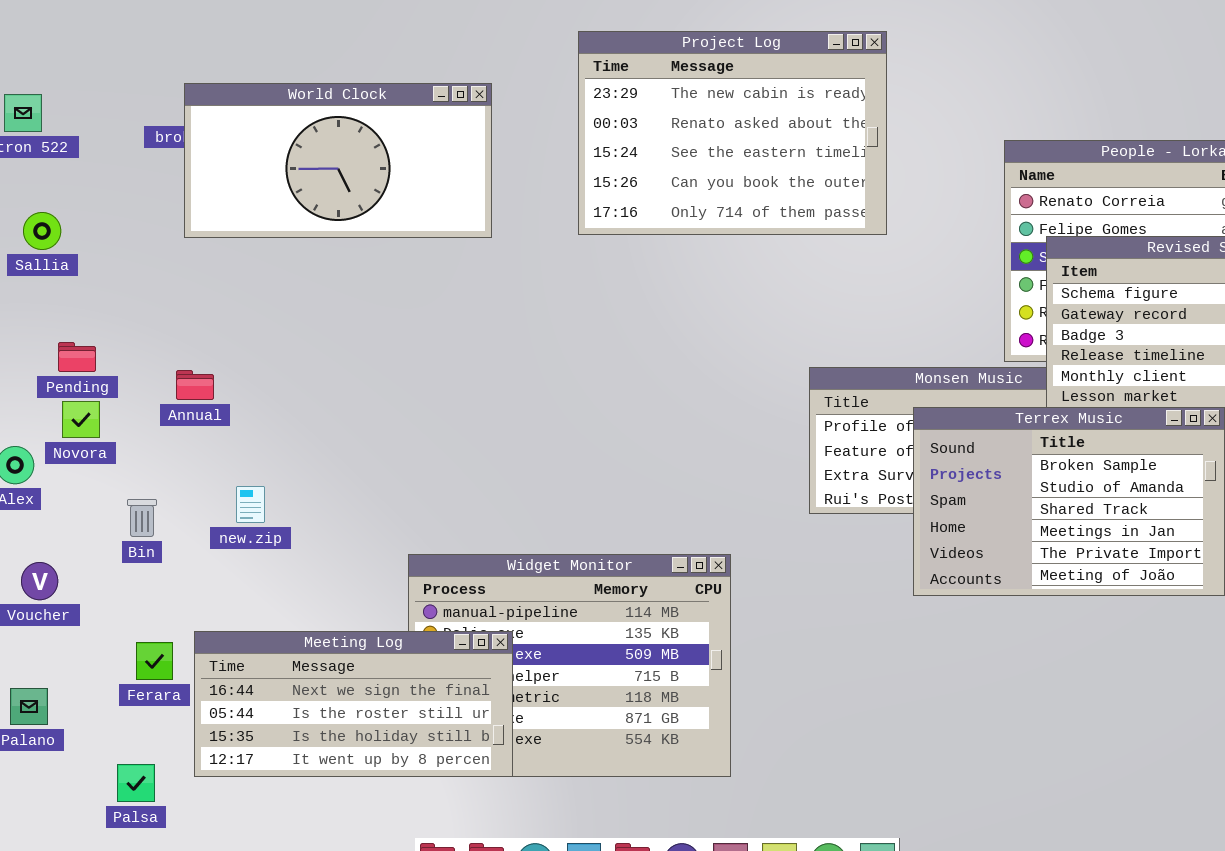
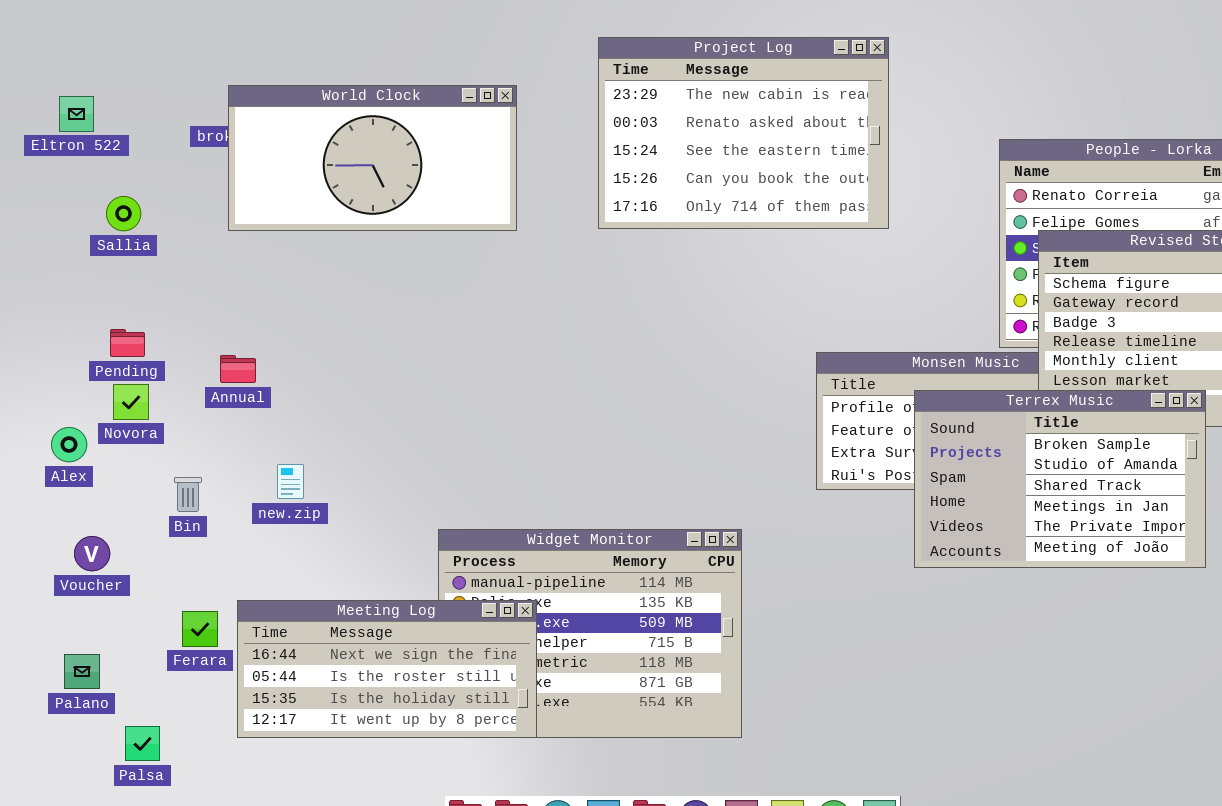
Sallia: [23,212,61,250] -> [106,196,141,231], moved
Palsa: [117,764,155,802] -> [125,726,160,761], moved

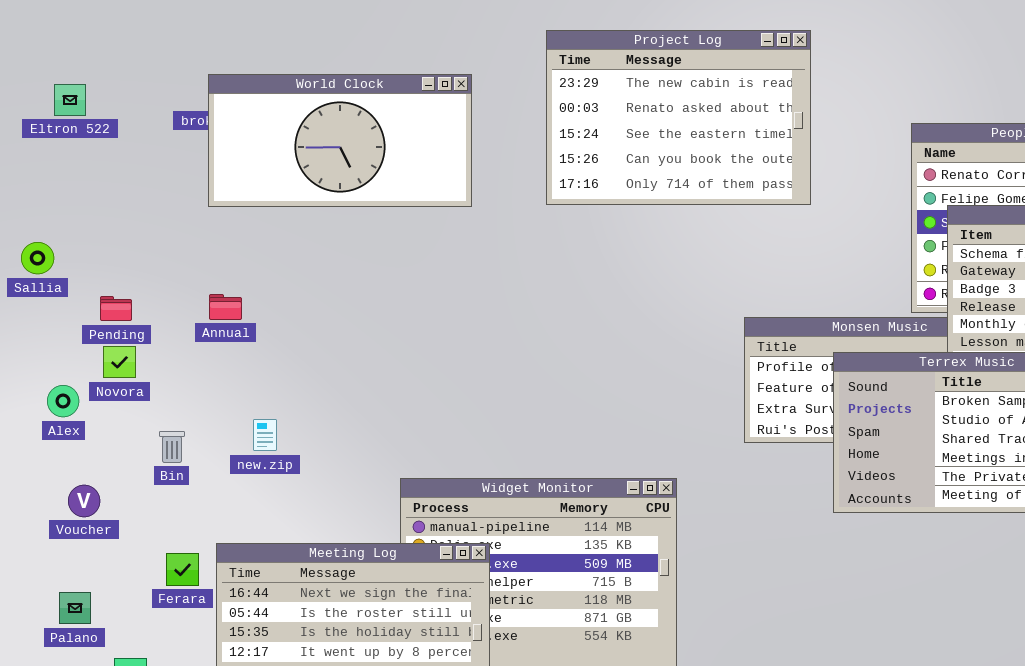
Sallia: [106,196,141,231] -> [21,242,54,274], moved
Annual: [220,355,256,383] -> [209,294,242,320], moved

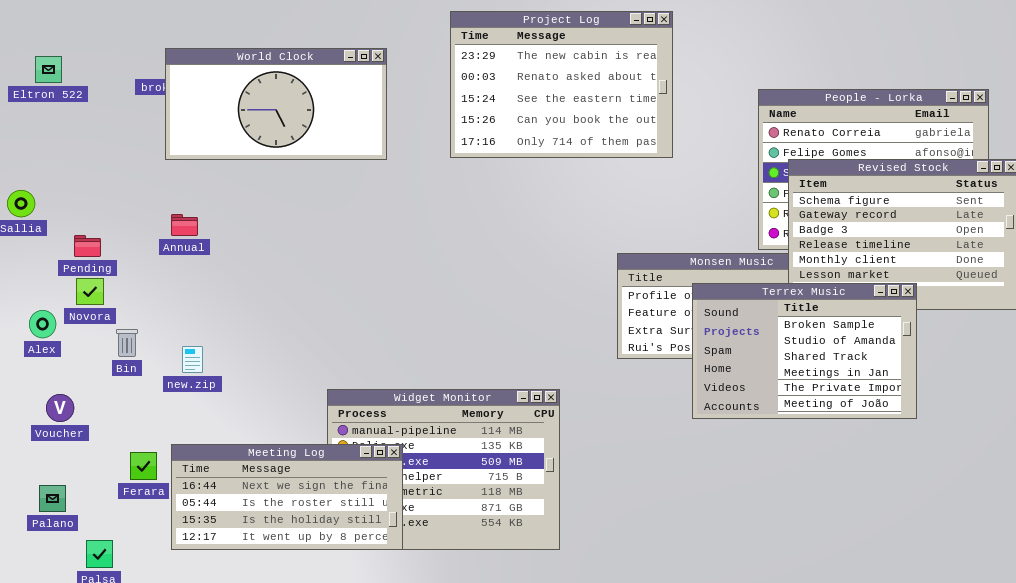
Annual: [209,294,242,320] -> [171,214,198,236], moved
new.zip: [253,419,277,451] -> [182,346,203,373], moved
Bin: [159,431,185,463] -> [116,329,138,357], moved

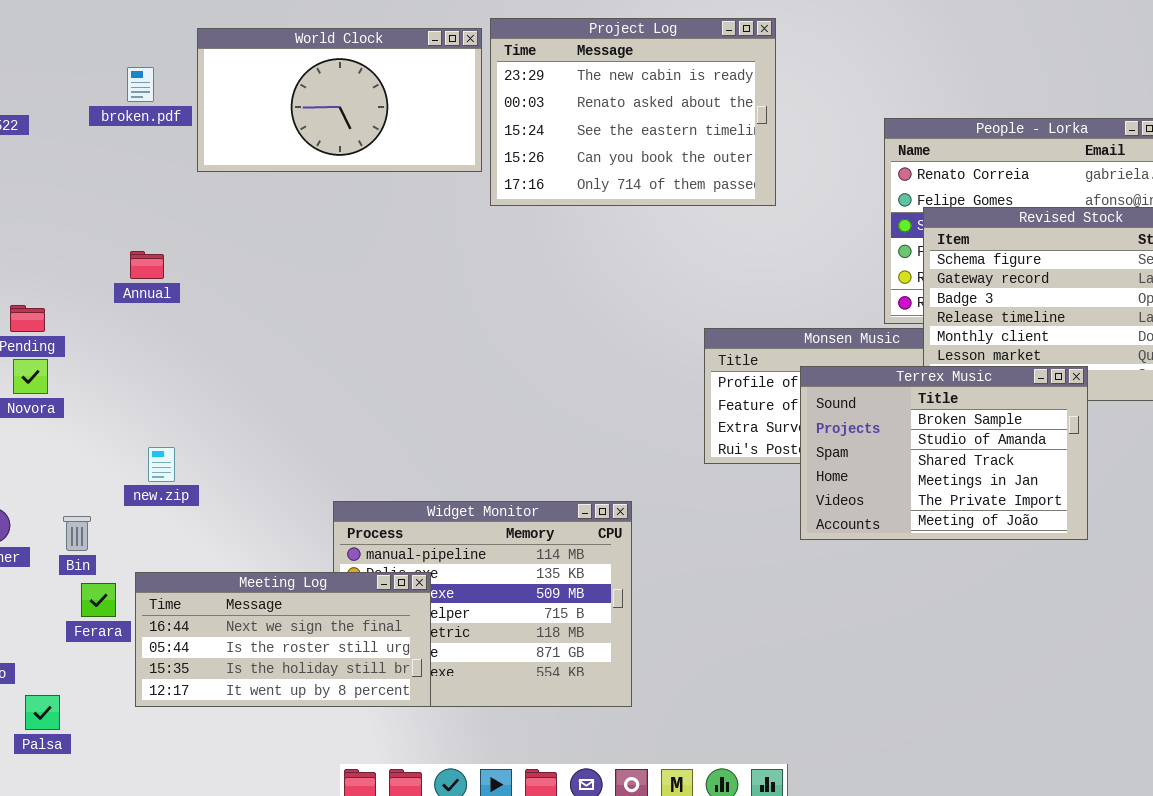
World Clock: [165,48,387,160] -> [197,28,482,172], moved
Annual: [171,214,198,236] -> [130,251,164,279], moved
Bin: [116,329,138,357] -> [63,516,91,551], moved

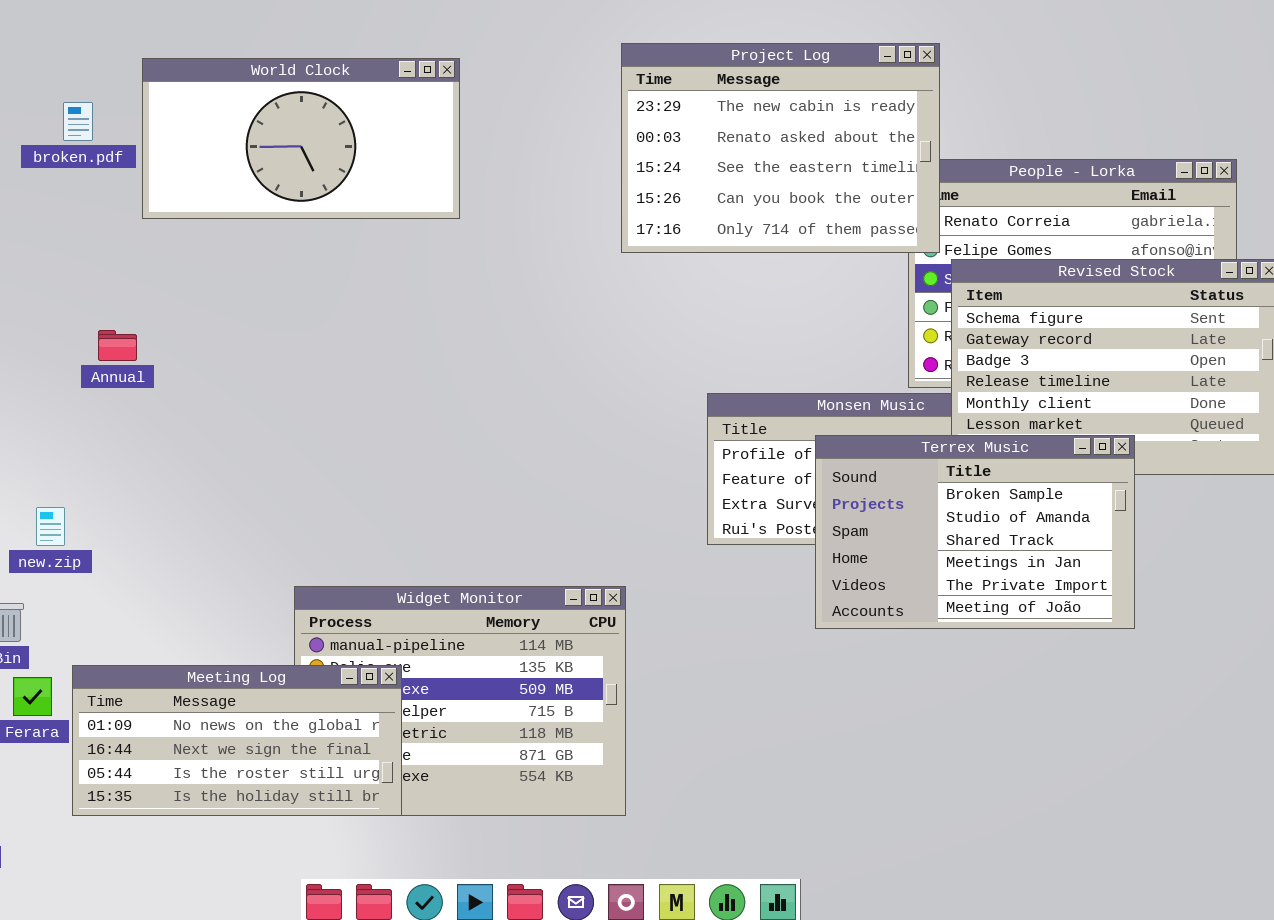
Project Log: [490,18,776,206] -> [621,43,940,253], moved
Annual: [130,251,164,279] -> [98,330,137,361], moved
new.zip: [148,447,175,482] -> [36,507,65,546], moved
Meeting Log: [135,572,431,707] -> [72,665,402,816], scrolled up 1 row

